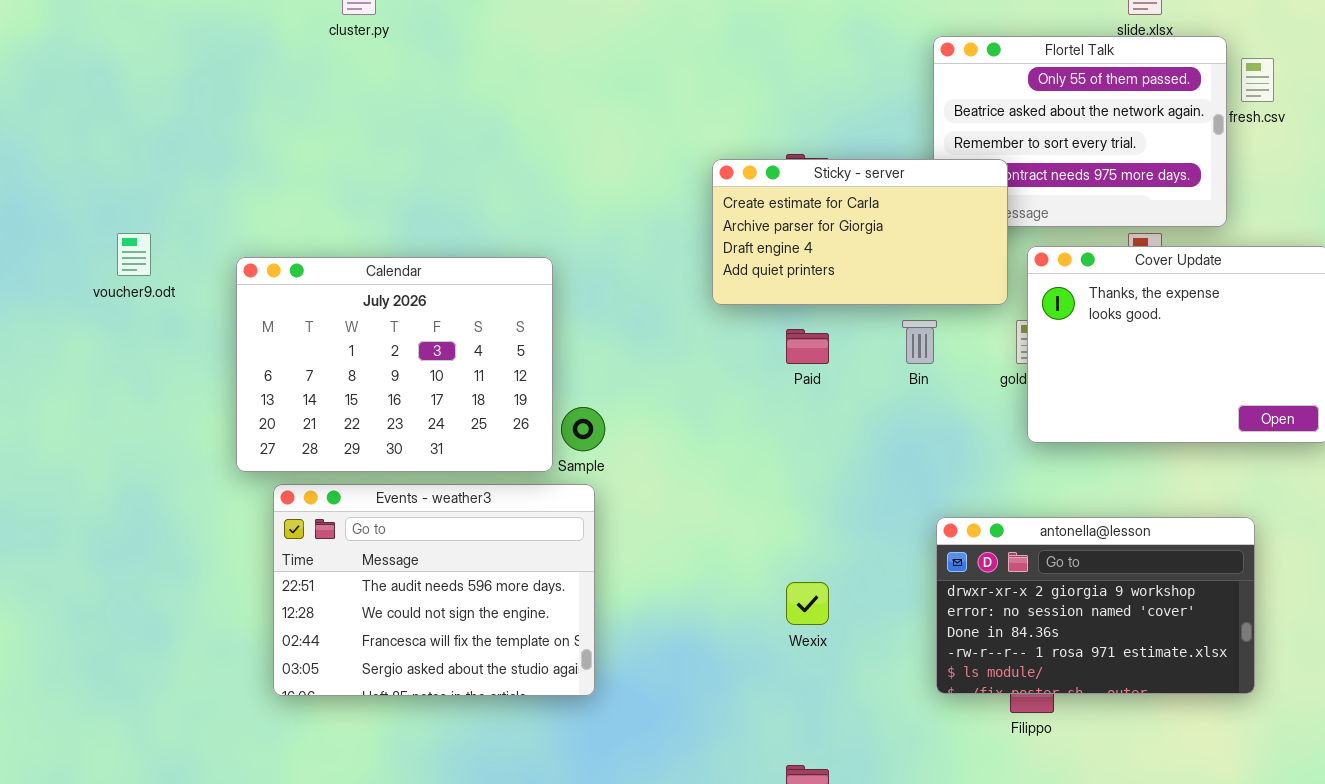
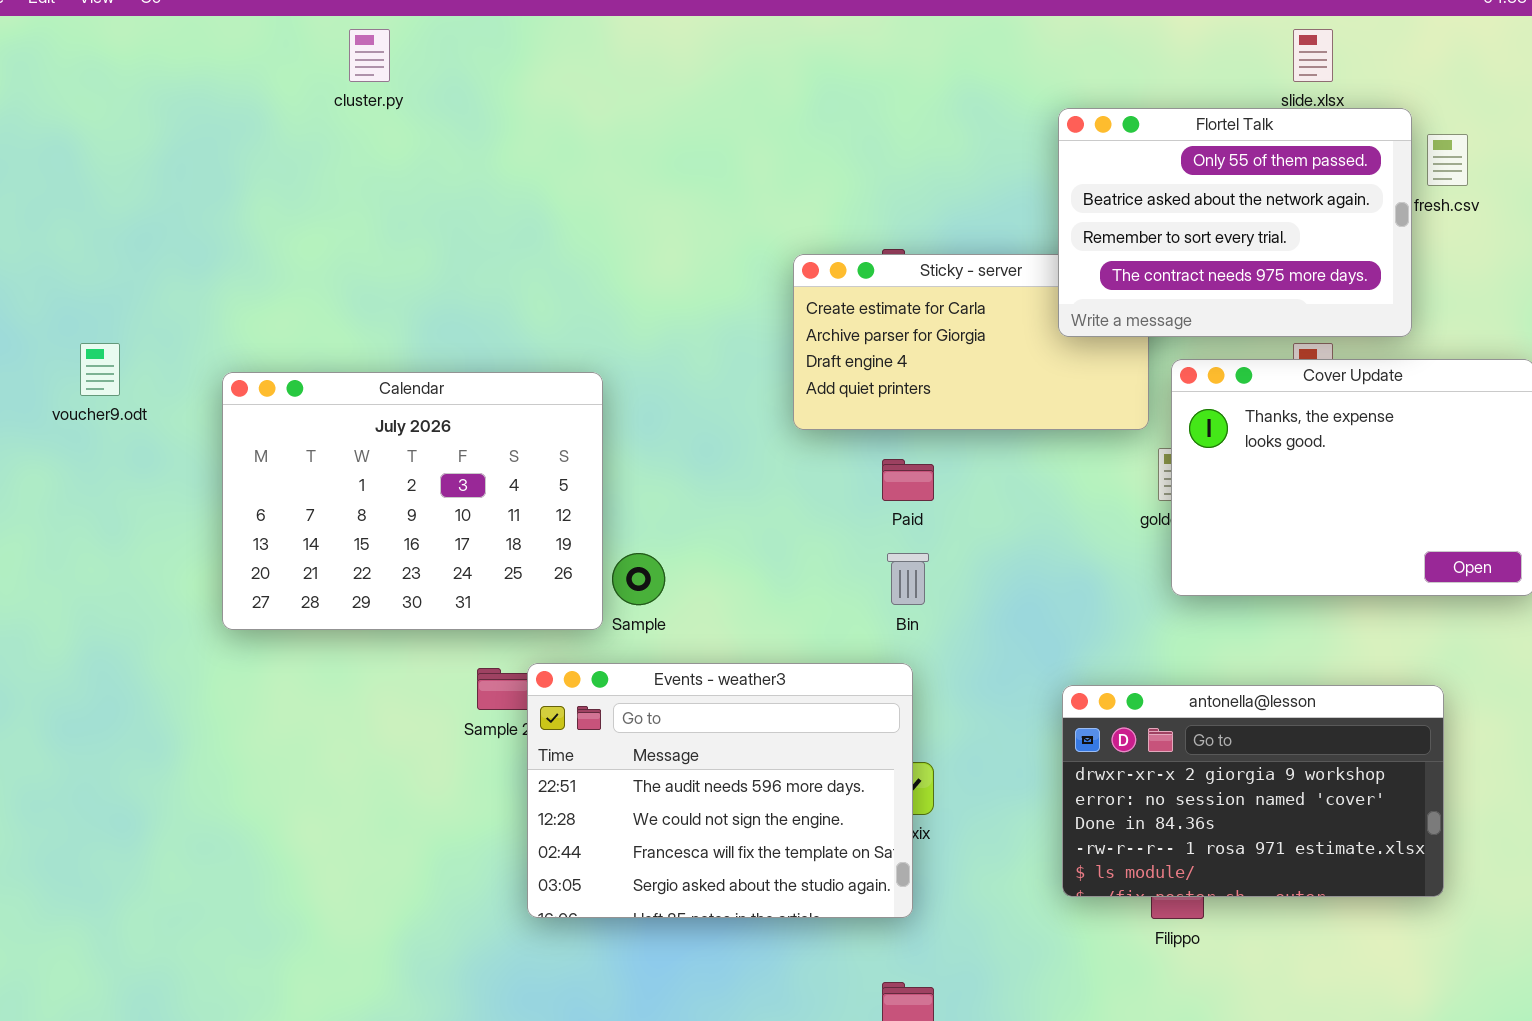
Flortel Talk: [933,36,1227,227] -> [1058,108,1412,337], raised
Bin: [902,320,937,364] -> [887,553,929,605], moved
Events - weather3: [273,484,595,696] -> [527,663,913,918], moved

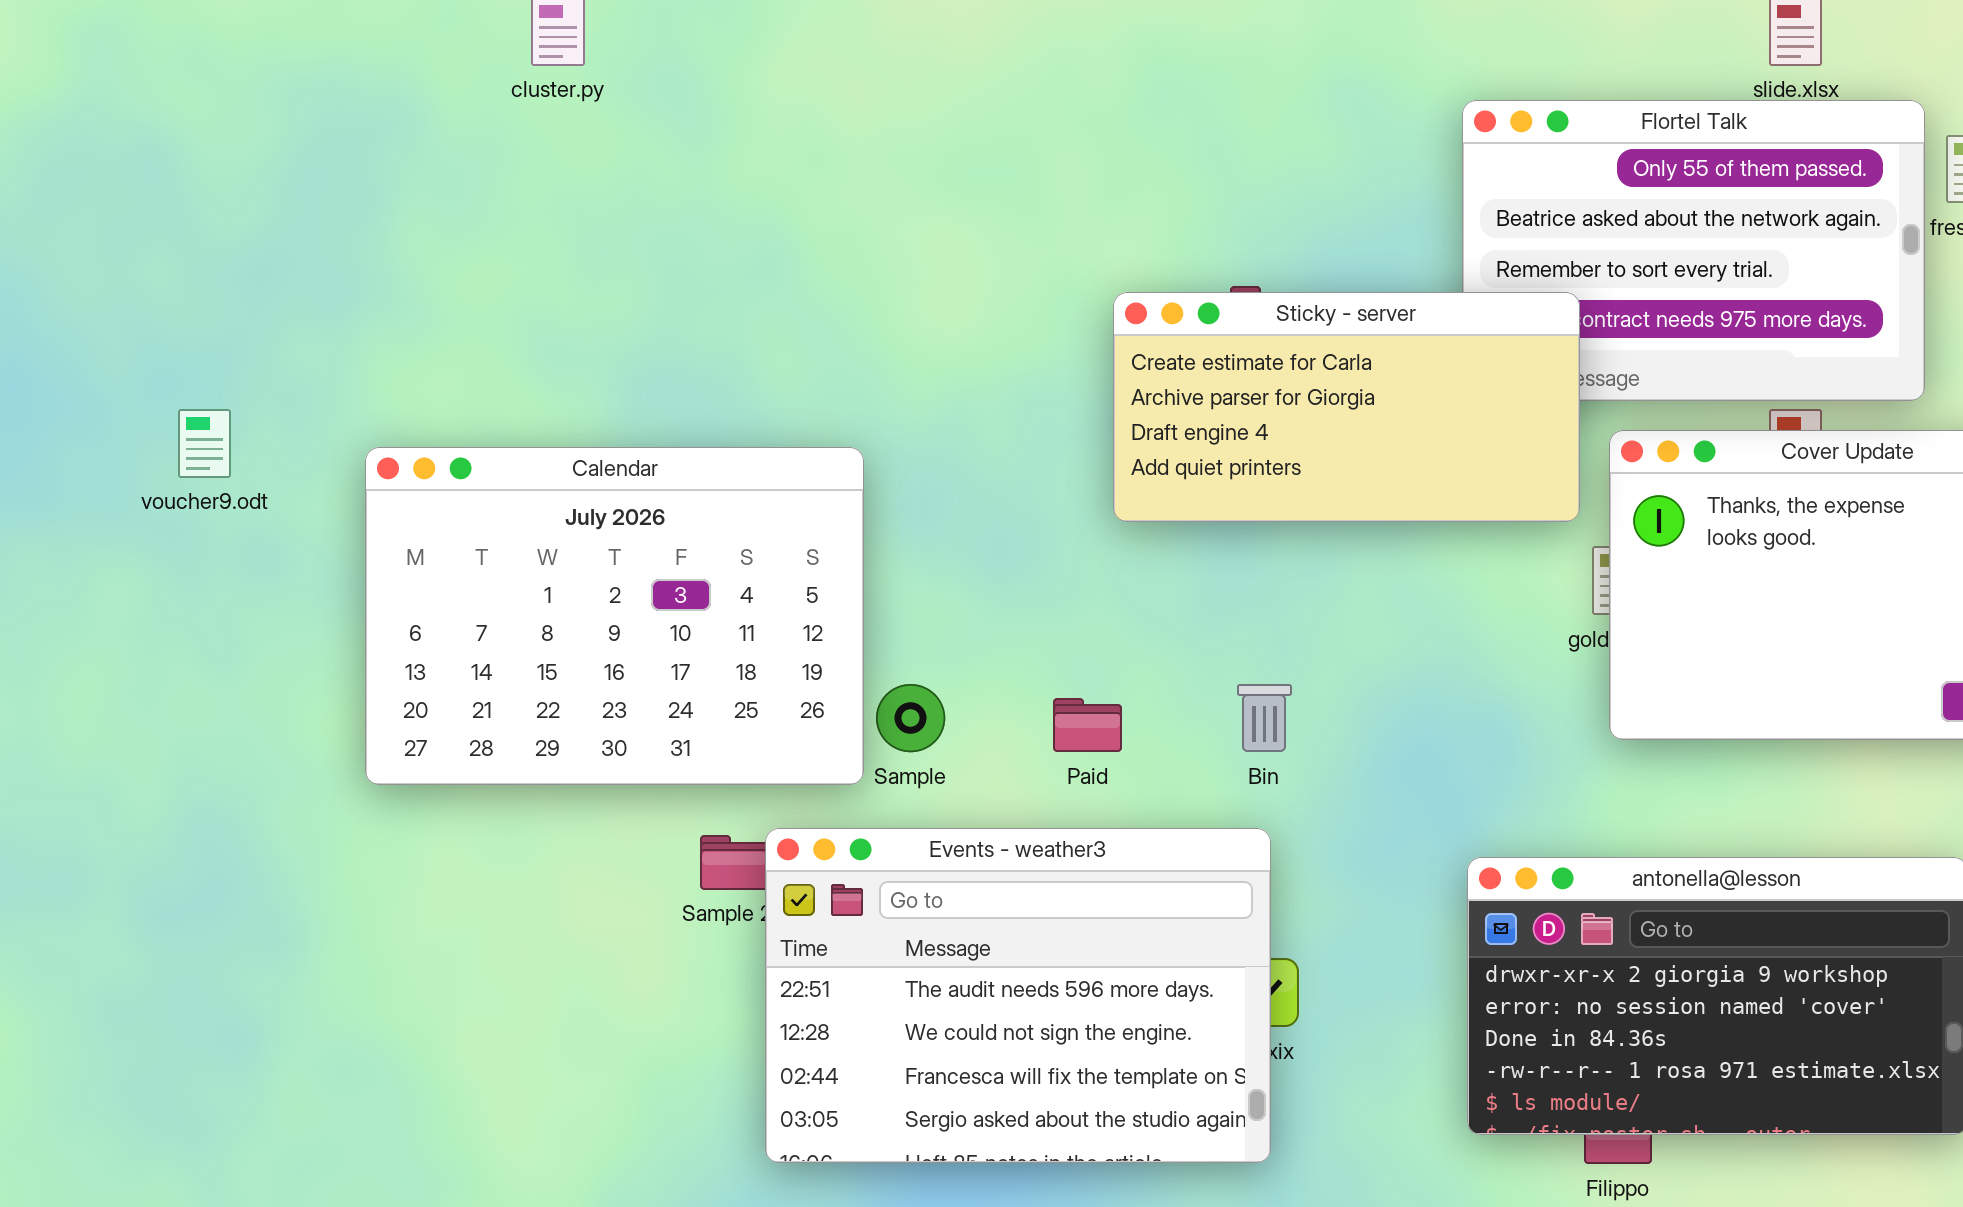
Sticky - server: [793,254,1149,430] -> [1113,292,1580,522], raised
Paid: [882,459,934,501] -> [1053,698,1122,752], moved

